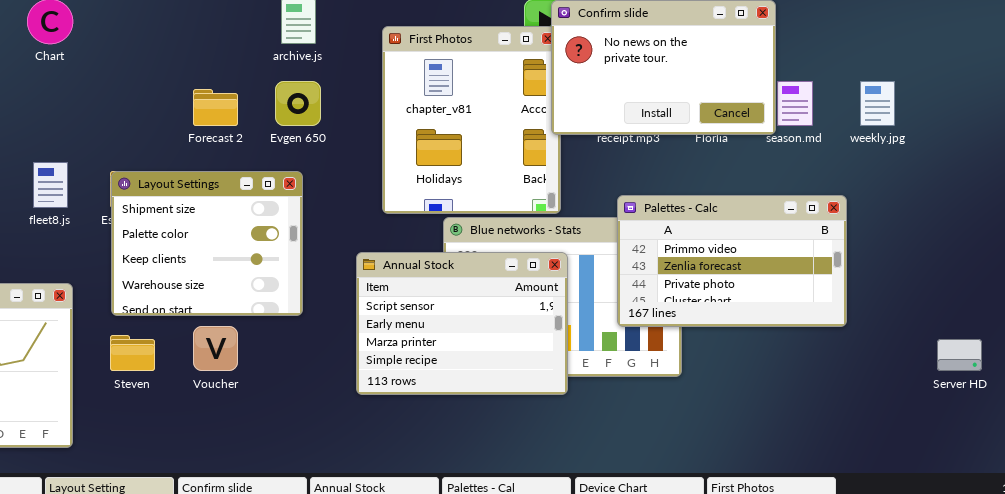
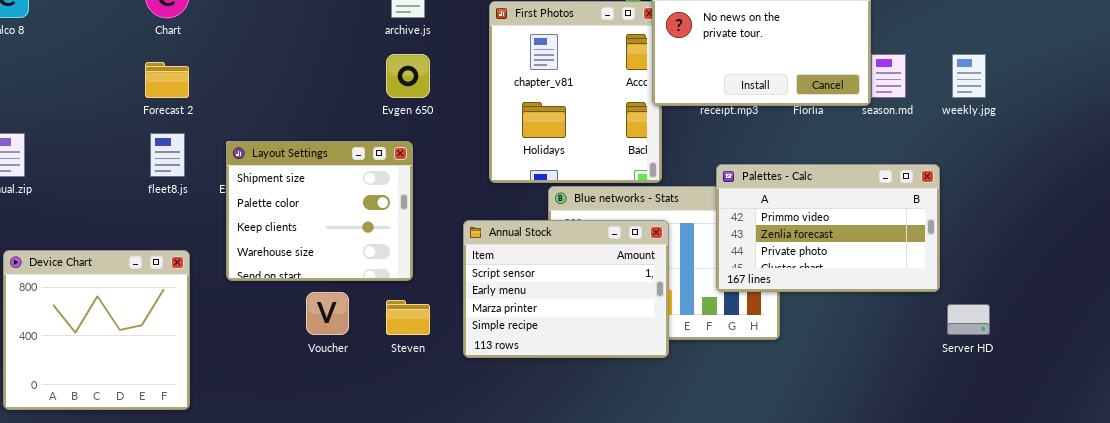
Forecast 2: [193,89,238,126] -> [145,62,189,98], moved
Steven: [110,335,155,371] -> [386,300,430,335], moved
Server HD: [937,339,982,371] -> [947,304,990,335], moved

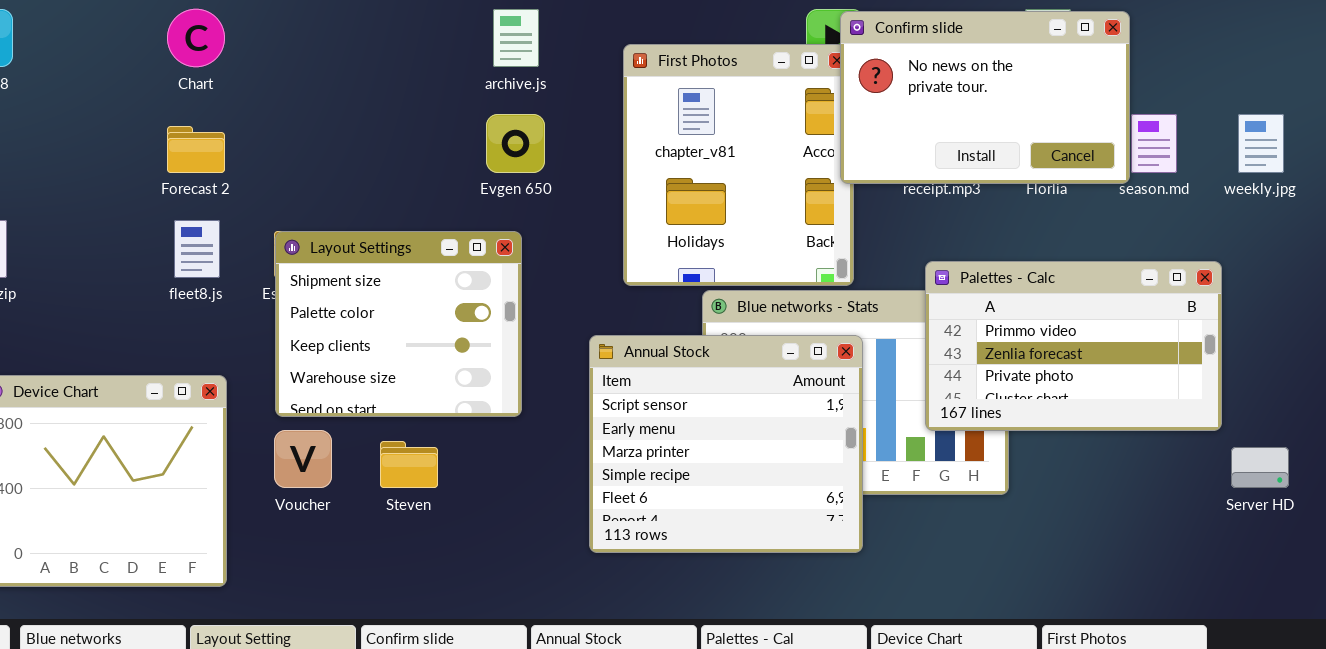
Annual Stock: [463,220,669,358] -> [589,335,863,553], resized
Voucher: [306,292,349,335] -> [274,430,332,488], moved
Steven: [386,300,430,335] -> [380,441,438,488], moved

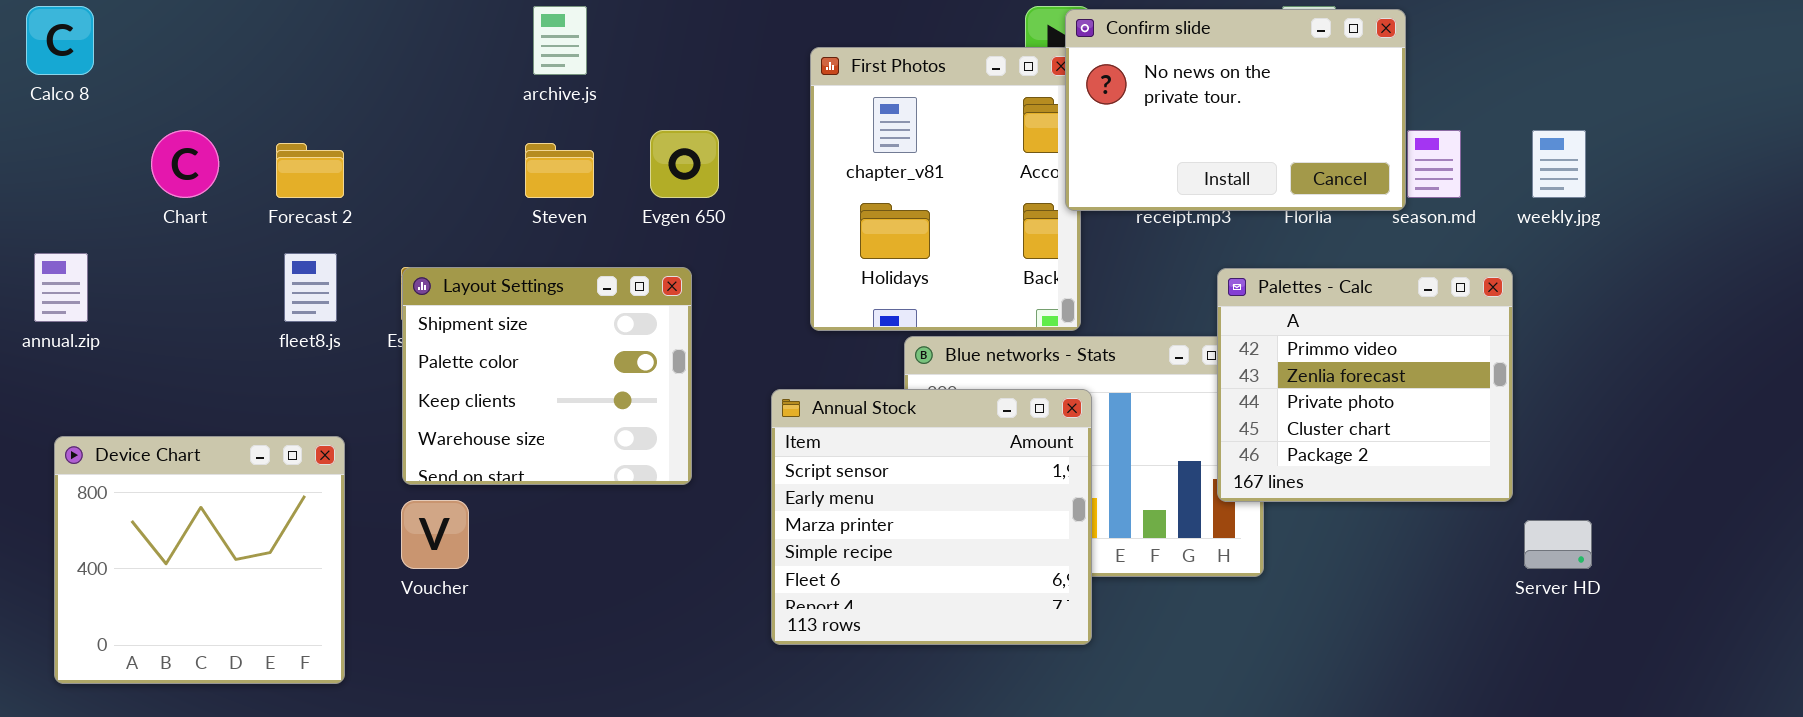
Chart: [167,9,225,67] -> [151,130,219,198], moved
archive.js: [493,9,539,67] -> [533,6,587,75], moved
Palettes - Calc: [925,261,1222,431] -> [1217,268,1513,502], resized
Steven: [380,441,438,488] -> [525,143,594,198], moved

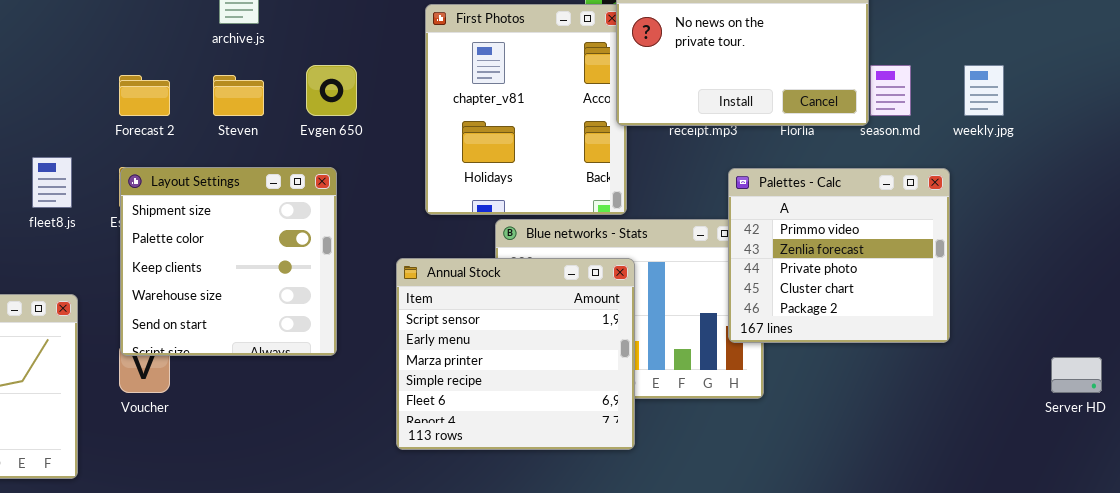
Forecast 2: [276,143,344,198] -> [119,75,170,116], moved
Layout Settings: [402,267,692,485] -> [120,167,337,356], resized
Server HD: [1524,520,1592,569] -> [1051,357,1102,393], moved

